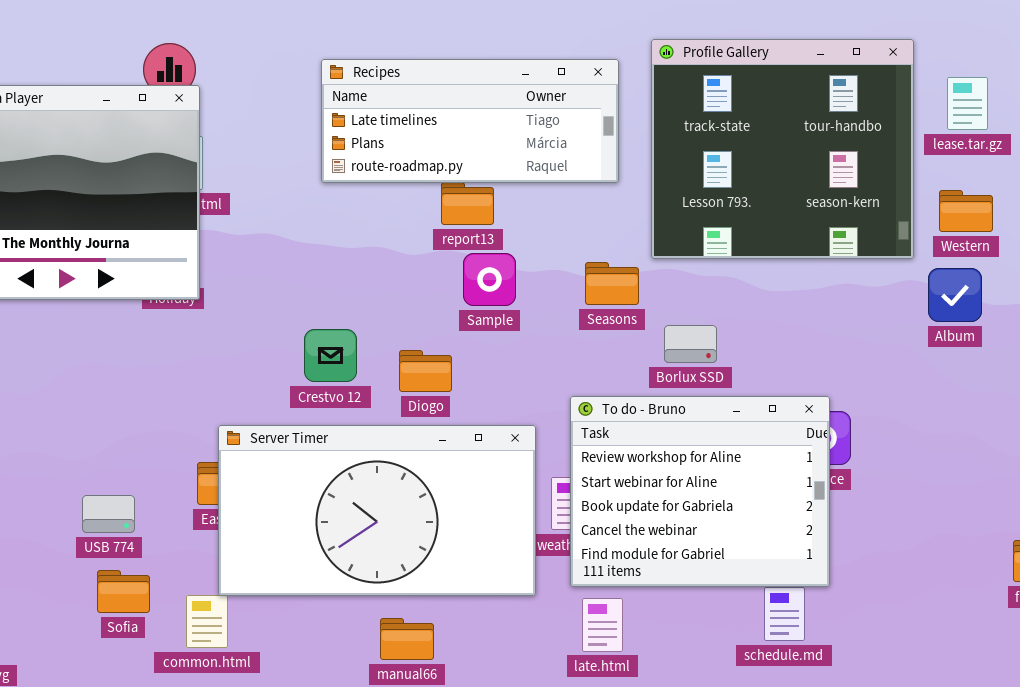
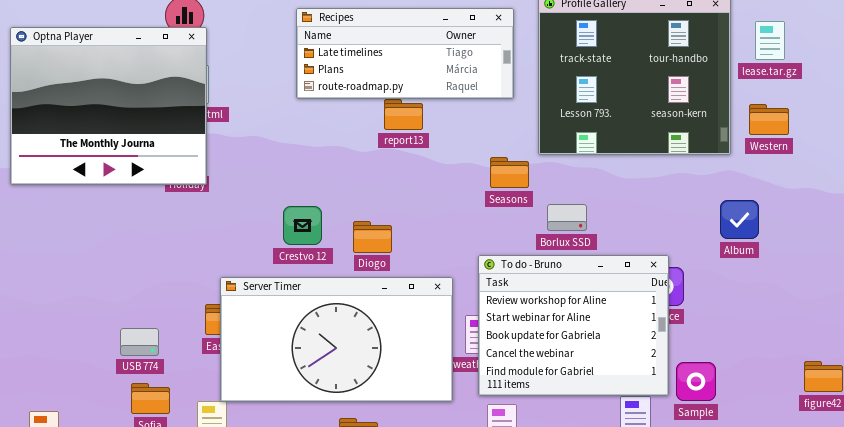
Sample: [463,253,516,306] -> [676,362,716,401], moved
Album: [928,268,982,322] -> [720,200,759,239], moved

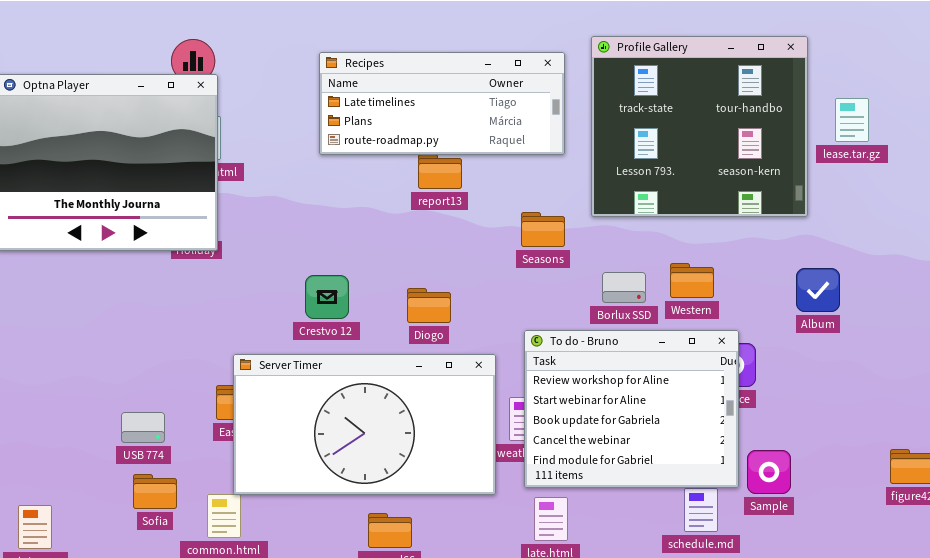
lease.tar.gz: [755,21,785,60] -> [835,98,869,142], moved
Western: [749,104,789,135] -> [670,263,714,298], moved
Seasons: [490,157,529,188] -> [521,212,565,247], moved
Diogo: [353,221,392,253] -> [407,288,451,323], moved

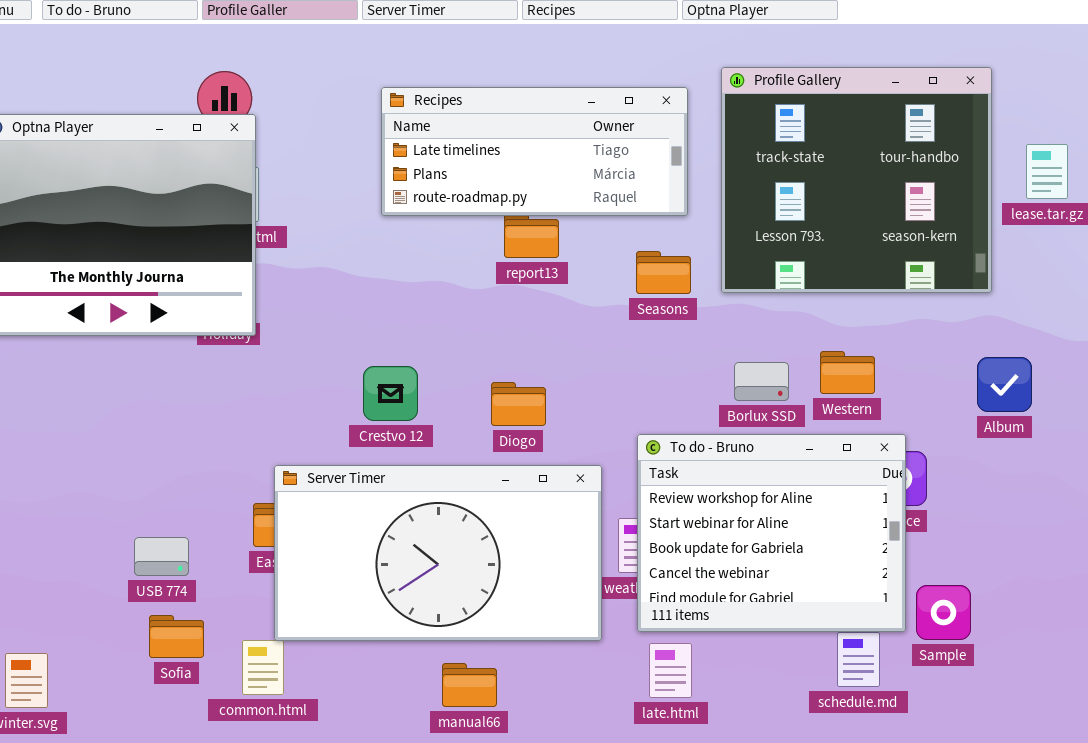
Seasons: [521,212,565,247] -> [636,251,691,294], moved

